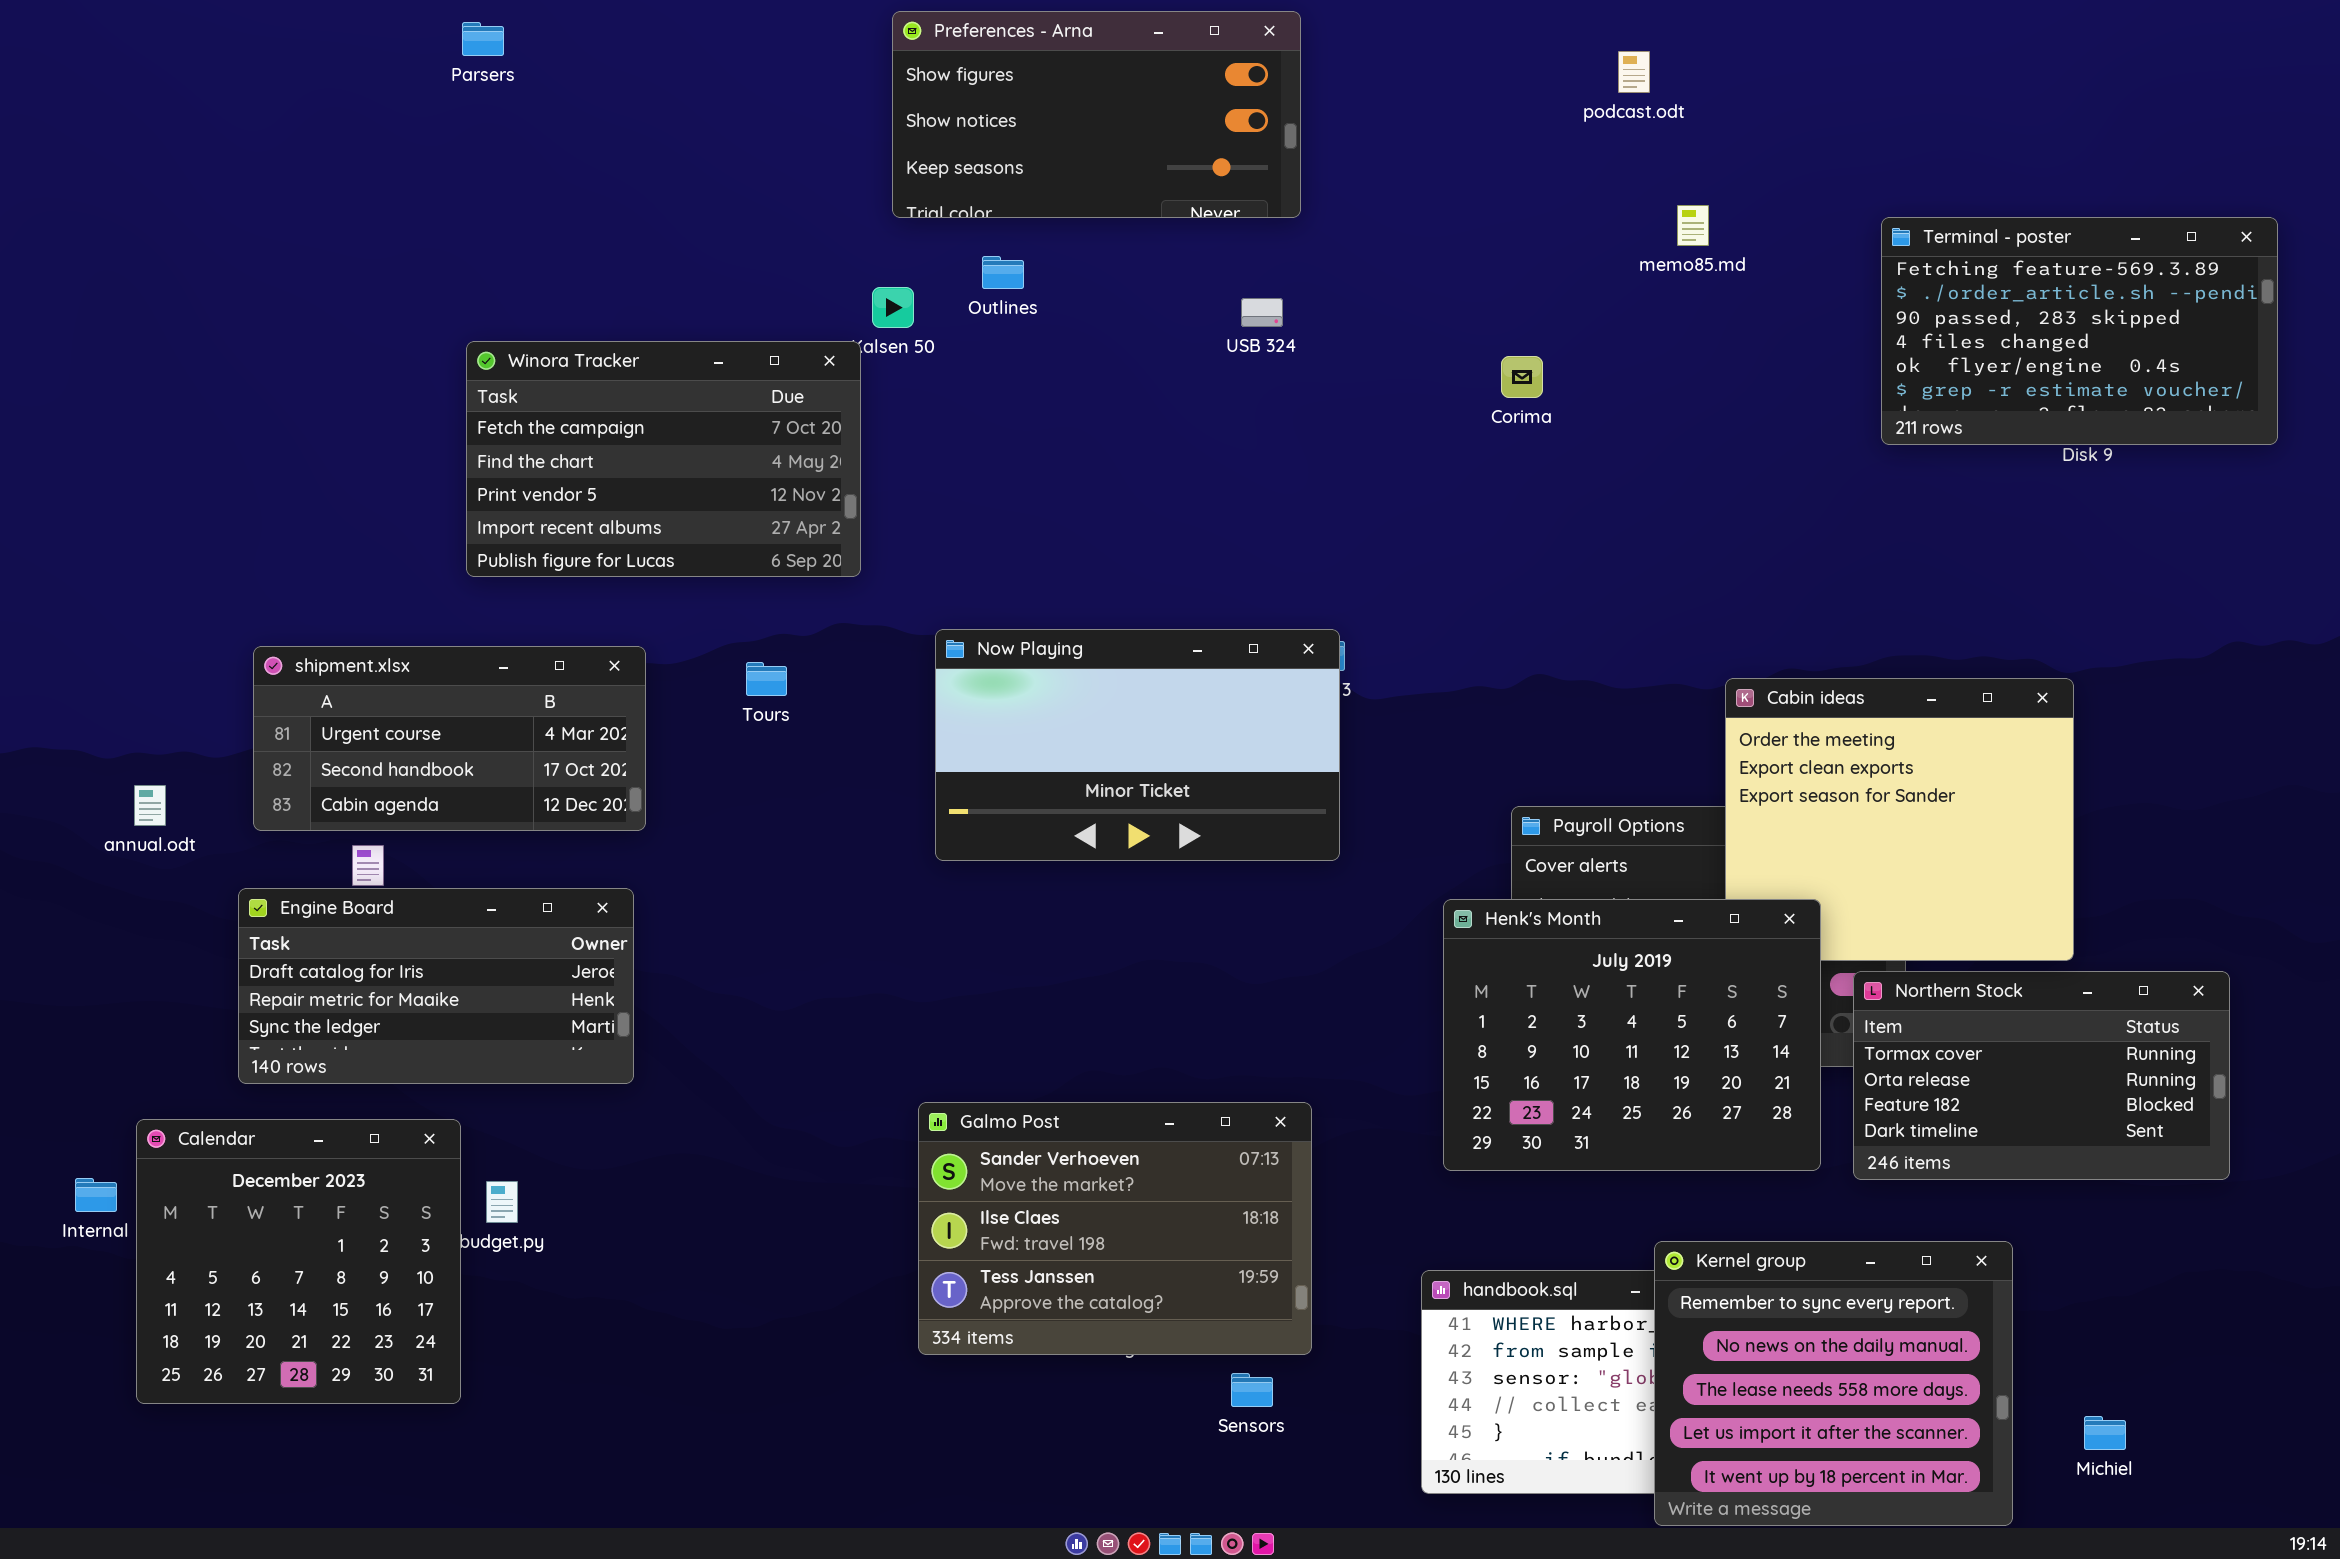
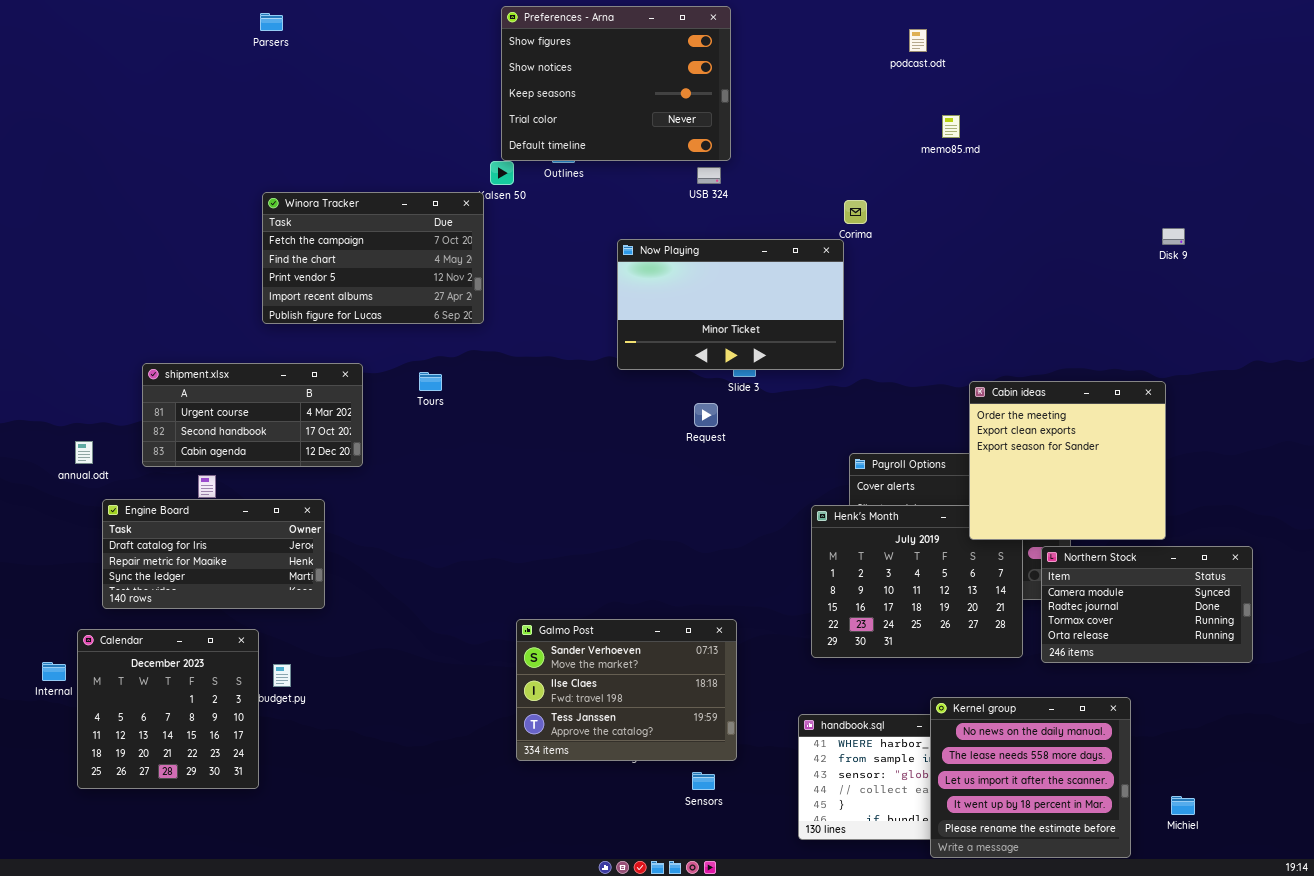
Preferences - Arna: [892,11,1301,218] -> [501,6,731,161], resized
Terminal - poster: [1881,217,2278,445] -> none, closed
Now Playing: [935,629,1340,861] -> [617,239,844,370], moved
Cabin ideas: [1725,678,2074,961] -> [969,381,1166,540], raised
Engine Board: [238,888,634,1084] -> [102,499,325,609], moved
Northern Stock: [1853,971,2230,1180] -> [1041,546,1253,663], scrolled up 2 rows
Kernel group: [1654,1241,2013,1526] -> [930,697,1131,858], scrolled down 1 row

